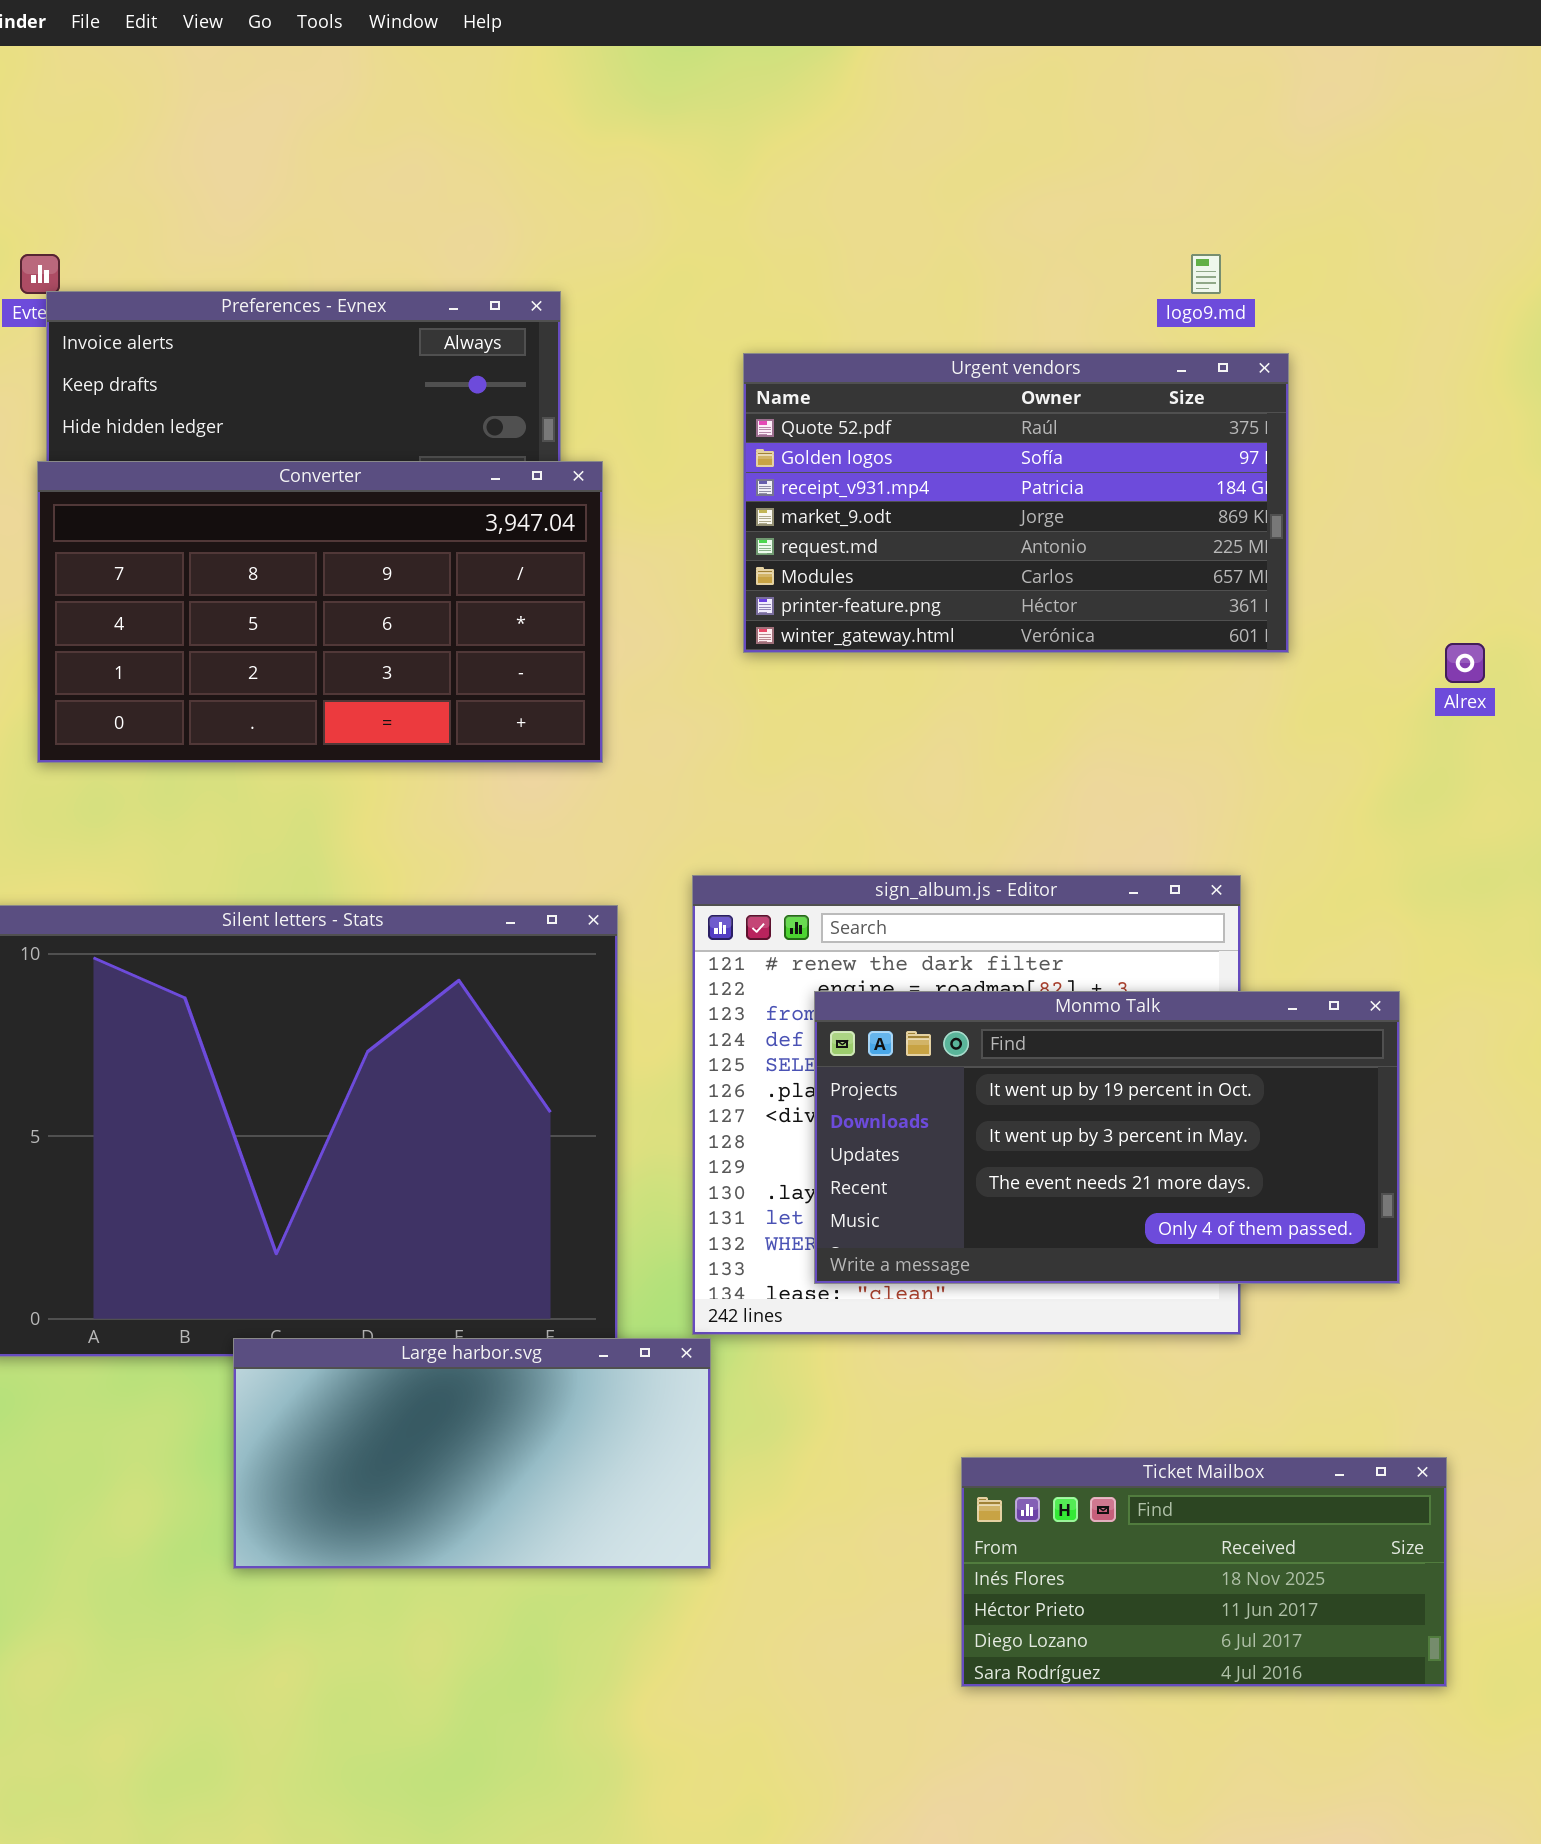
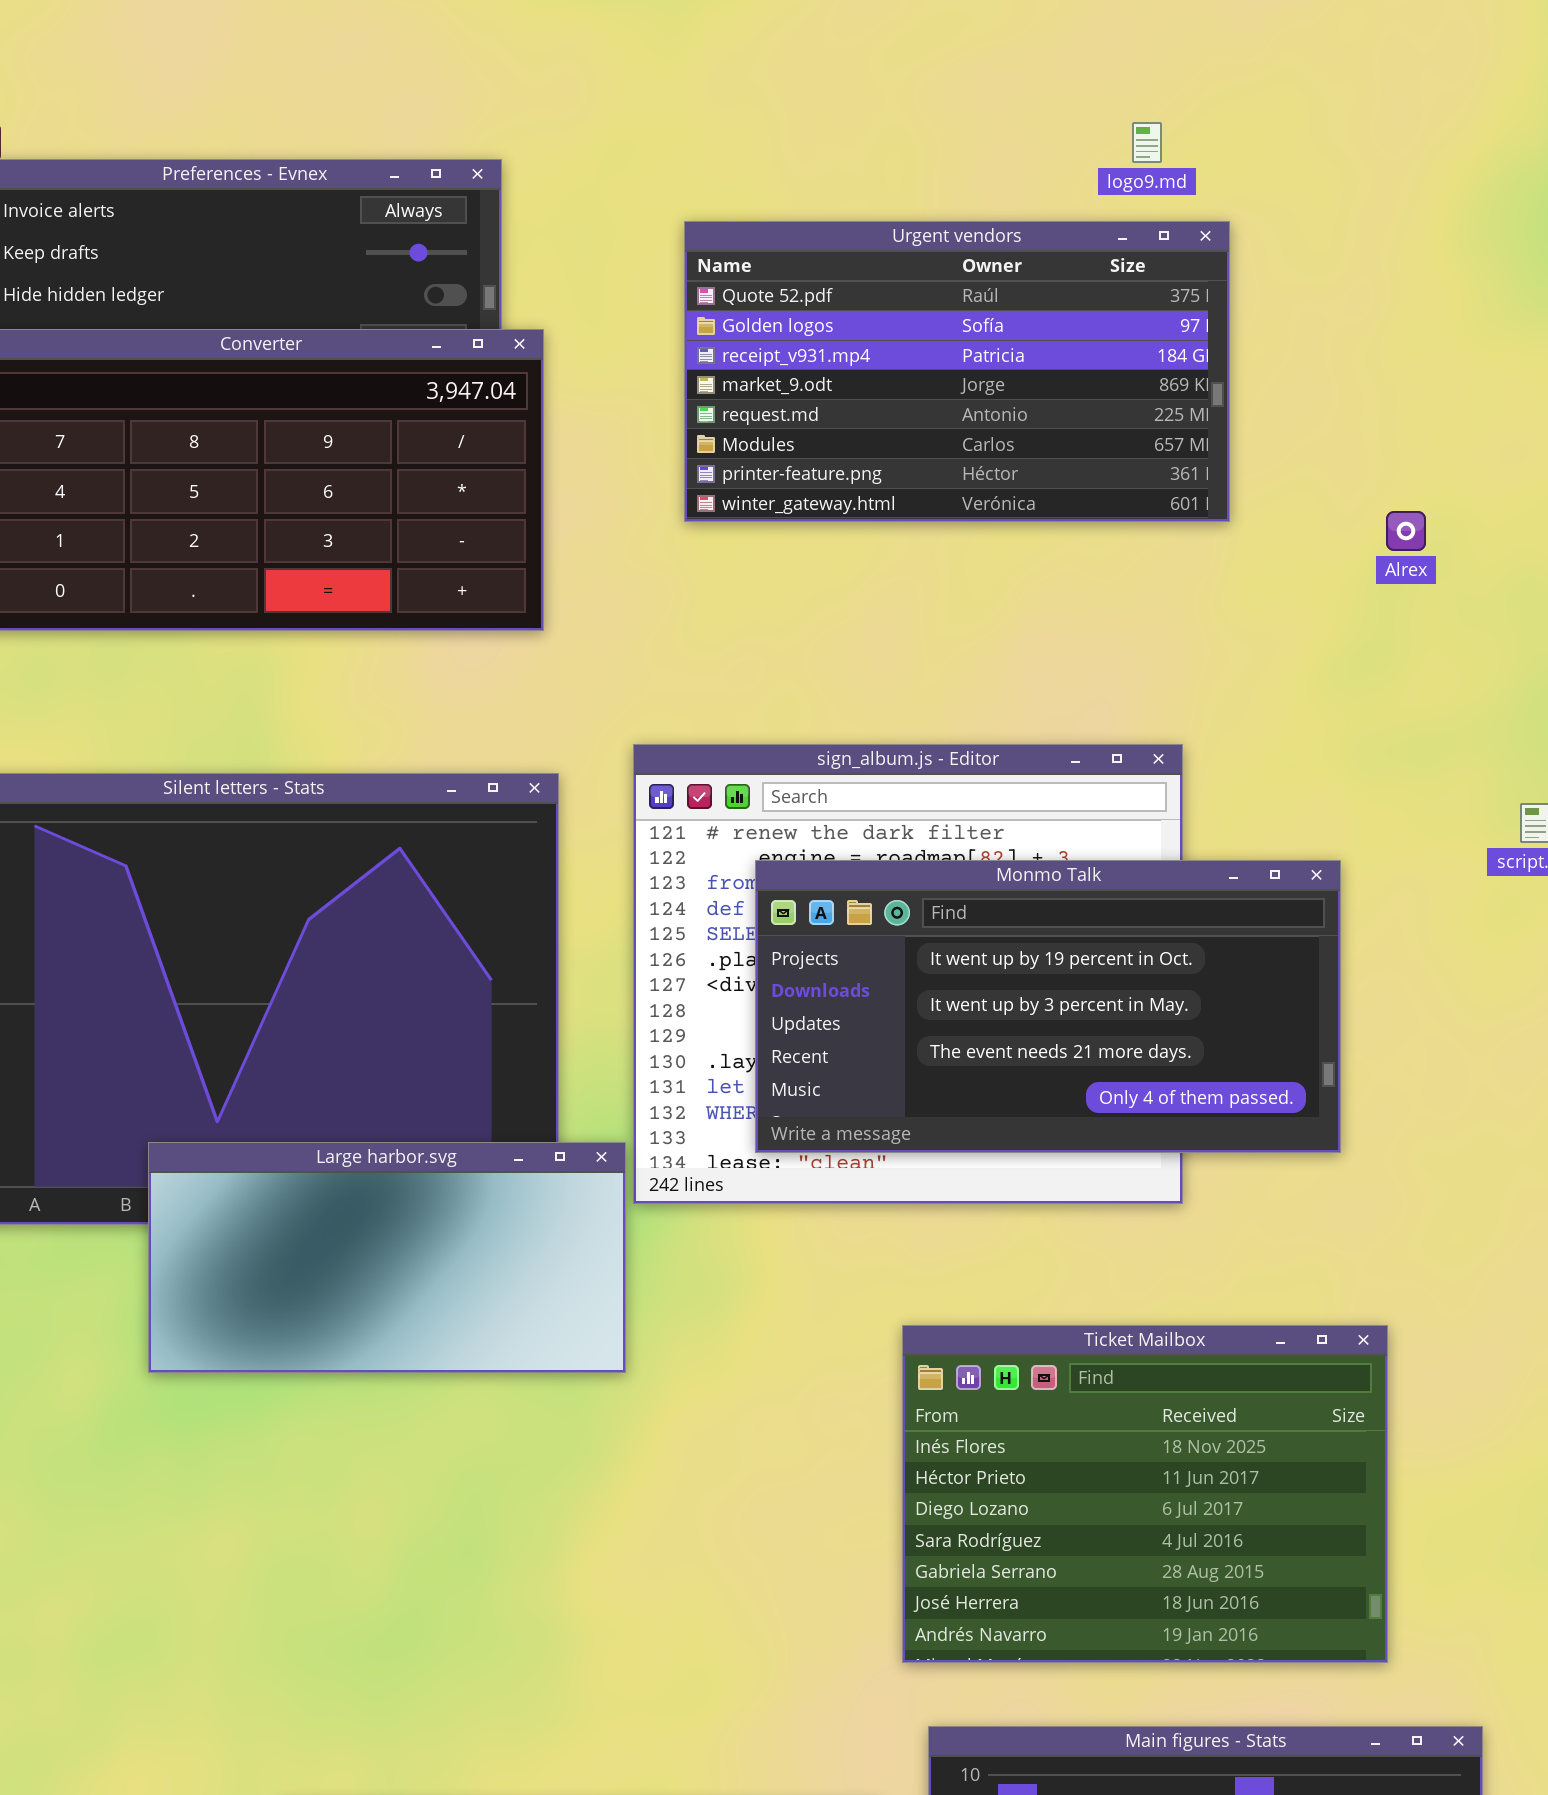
Large harbor.svg: [233,1338,711,1569] -> [148,1142,626,1373], moved
Ticket Mailbox: [961,1457,1447,1687] -> [902,1325,1388,1663], resized

